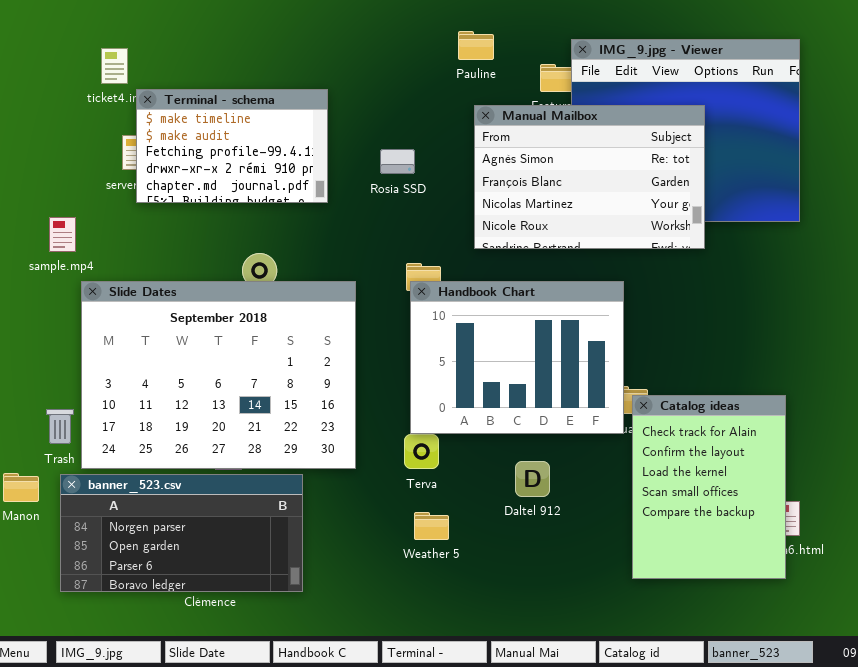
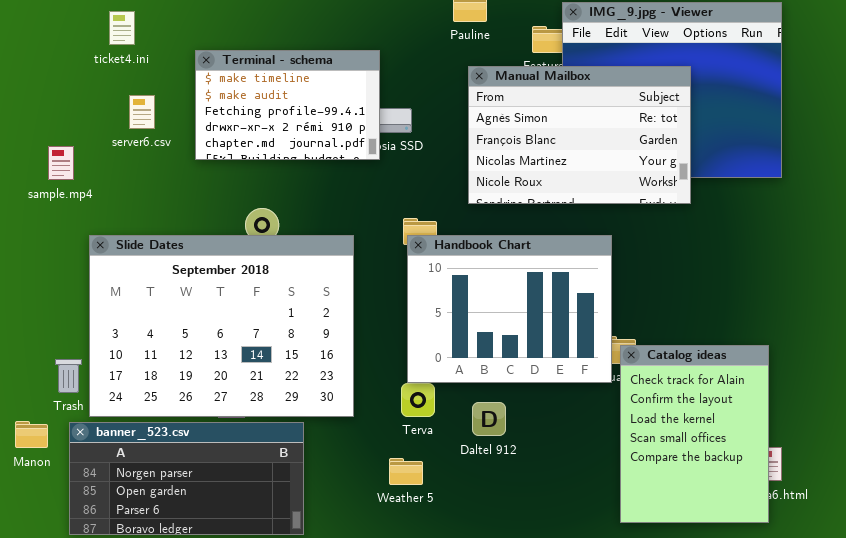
Terminal - schema: [136,89,328,203] -> [195,50,380,160], moved
sample.mp4: [49,217,76,252] -> [48,146,74,180], moved
Daltel 912: [515,461,550,497] -> [472,402,506,436], moved
Weather 5: [414,512,449,540] -> [389,458,423,485], moved

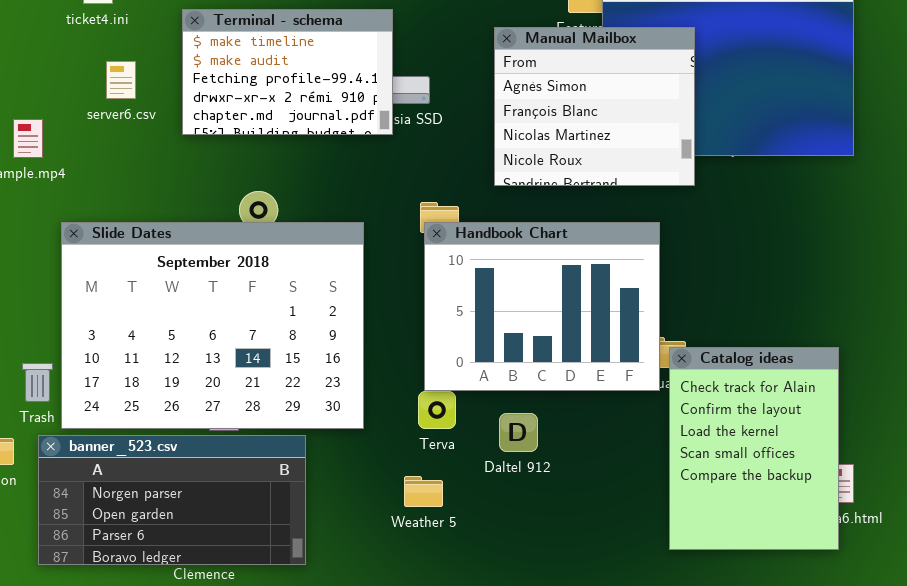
Manual Mailbox: [468,66,691,204] -> [494,27,695,186], resized

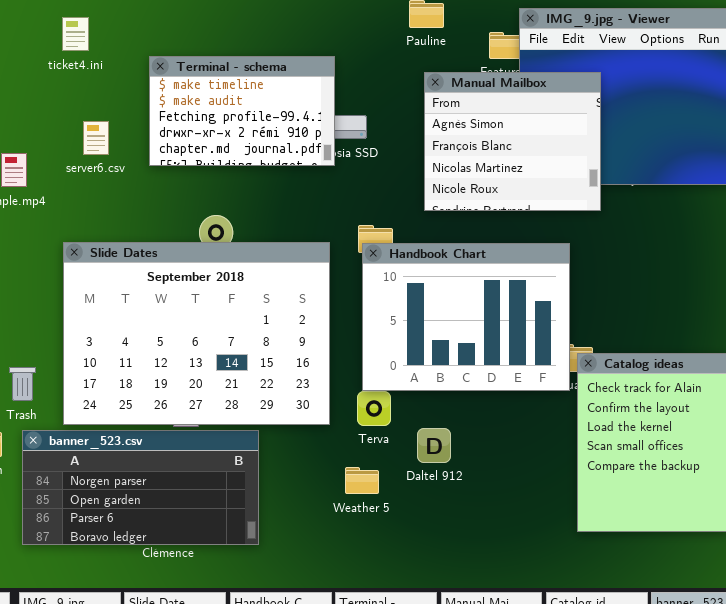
server6.csv: [106,61,136,99] -> [83,121,109,155], moved
Slide Dates: [61,222,364,429] -> [63,242,330,425], moved
Daltel 912: [499,413,538,452] -> [417,428,451,463], moved

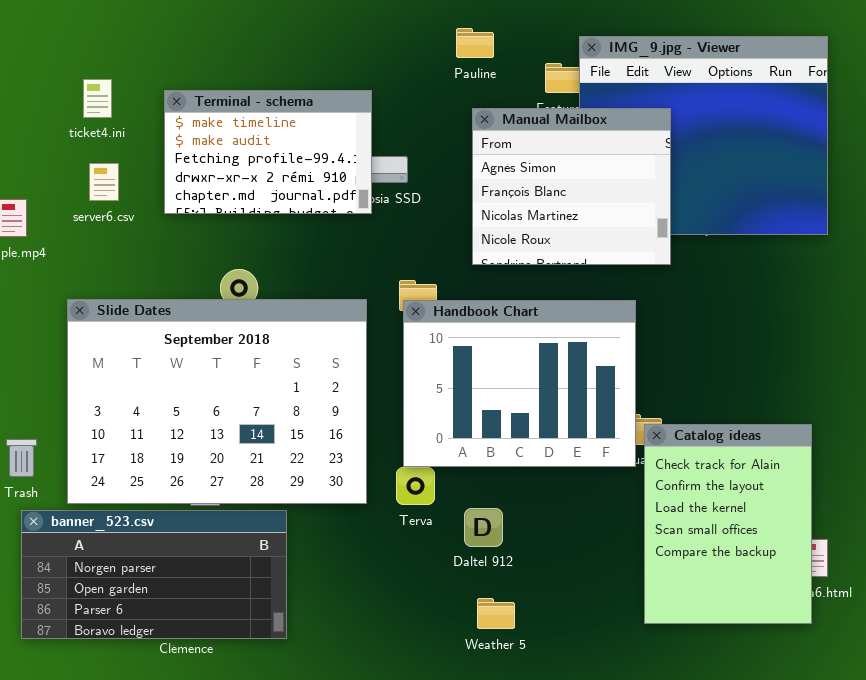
ticket4.ini: [62,17,89,51] -> [83,79,112,118], moved
Weather 5: [345,467,379,494] -> [477,598,515,629], moved

